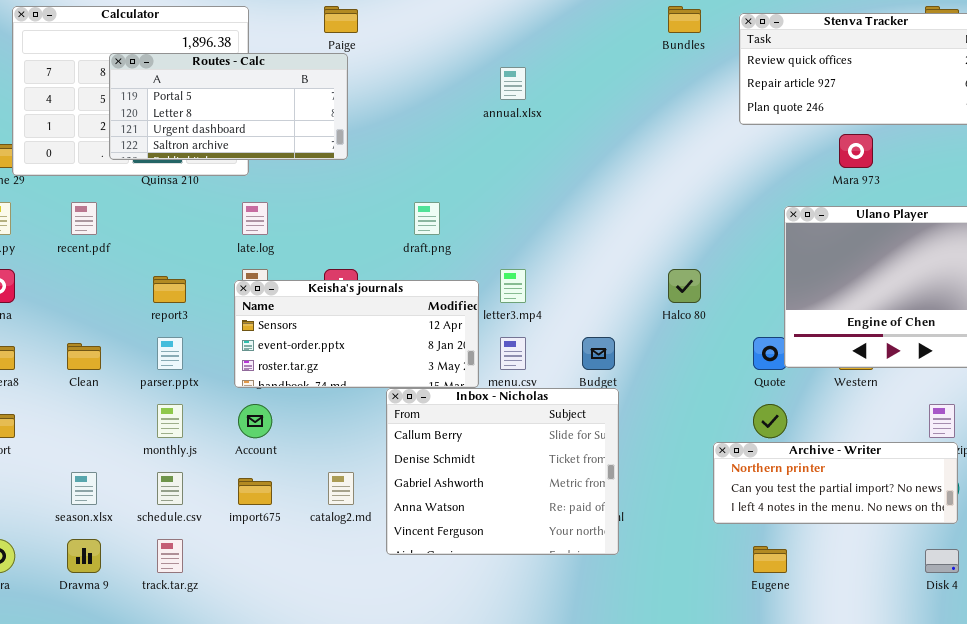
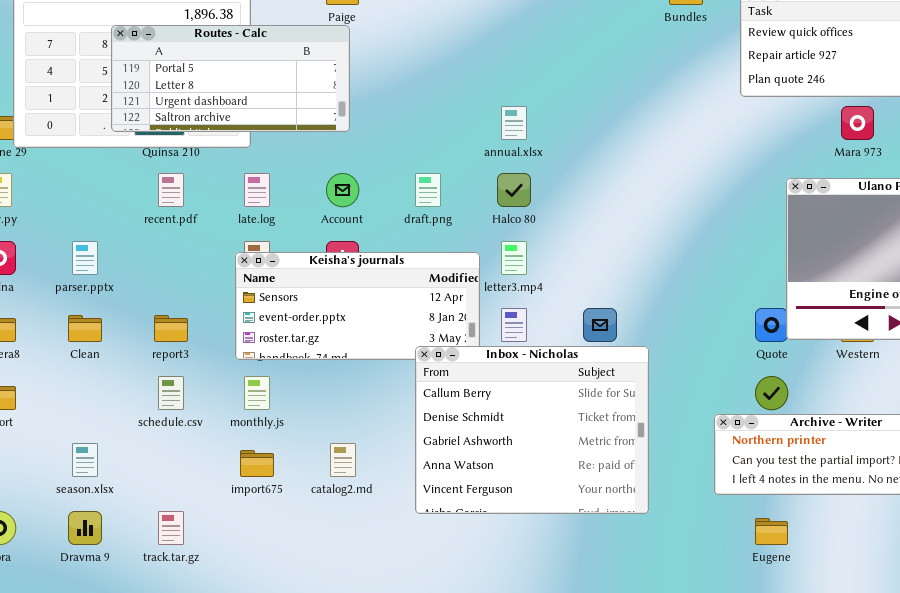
annual.xlsx: [500,67,526,100] -> [501,106,527,140], moved
recent.pdf: [71,202,97,235] -> [158,173,184,207], moved
Halco 80: [668,269,701,303] -> [497,173,531,207], moved
report3: [153,276,186,303] -> [154,315,188,342], moved
parser.pptx: [157,337,183,370] -> [72,241,98,275], moved
Inbox - Nicholas: [386,388,619,555] -> [415,346,649,514], moved
monthly.js: [157,404,183,438] -> [244,376,270,410], moved
Account: [238,404,272,438] -> [326,173,359,207], moved
schedule.csv: [157,472,183,505] -> [158,376,184,410], moved

